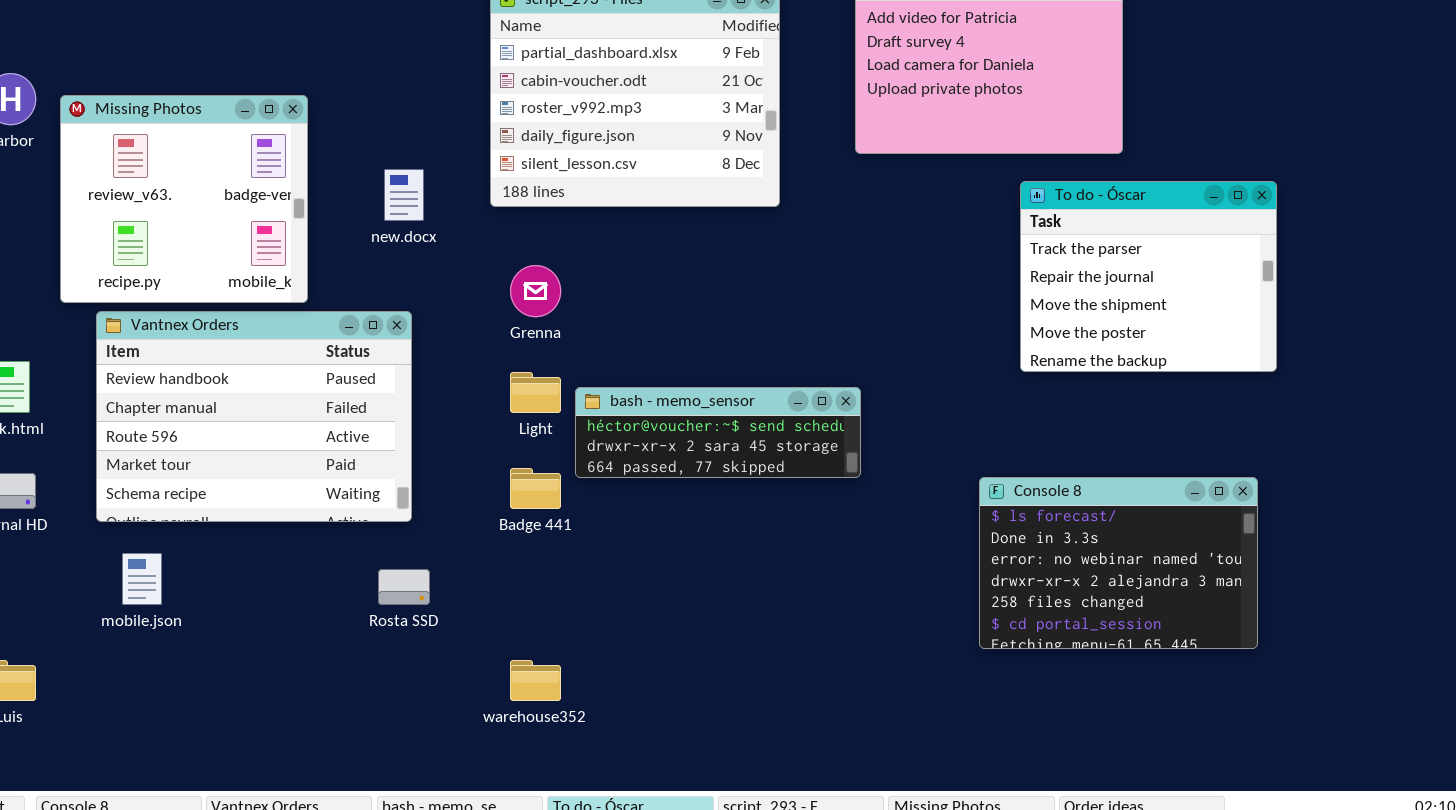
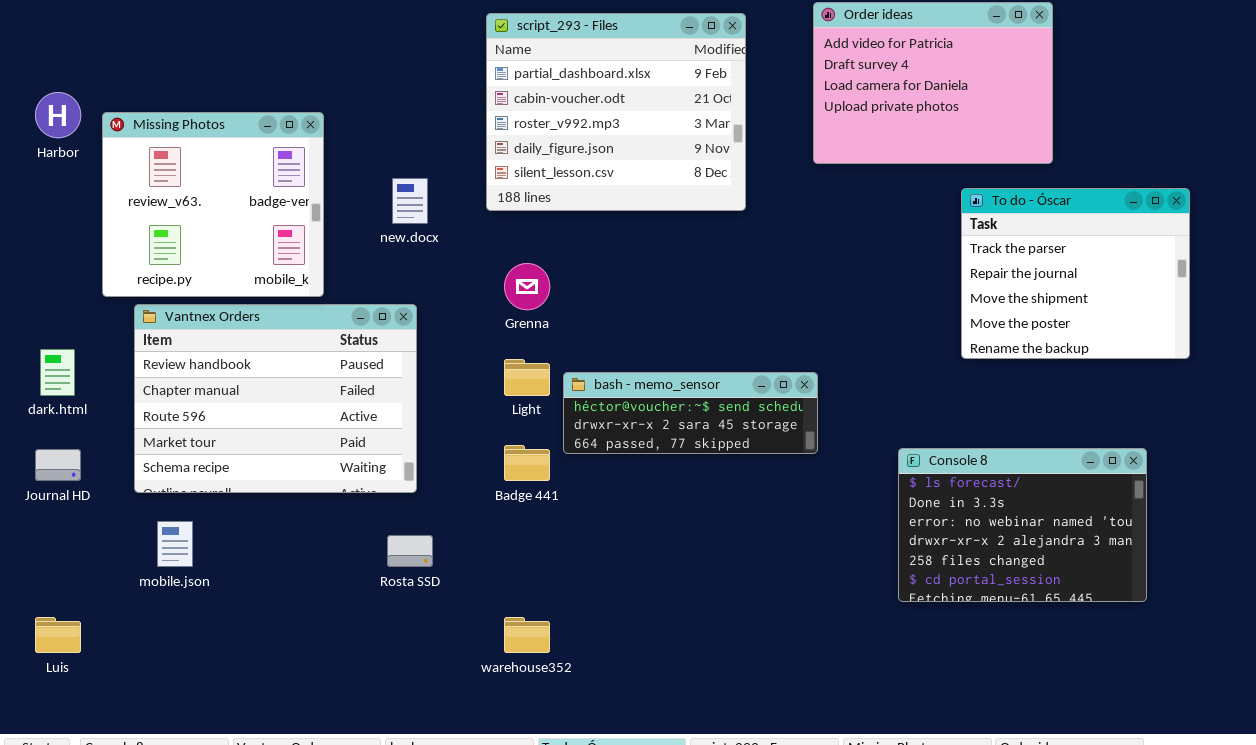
Console 8: [979,477,1258,649] -> [898,448,1147,602], moved

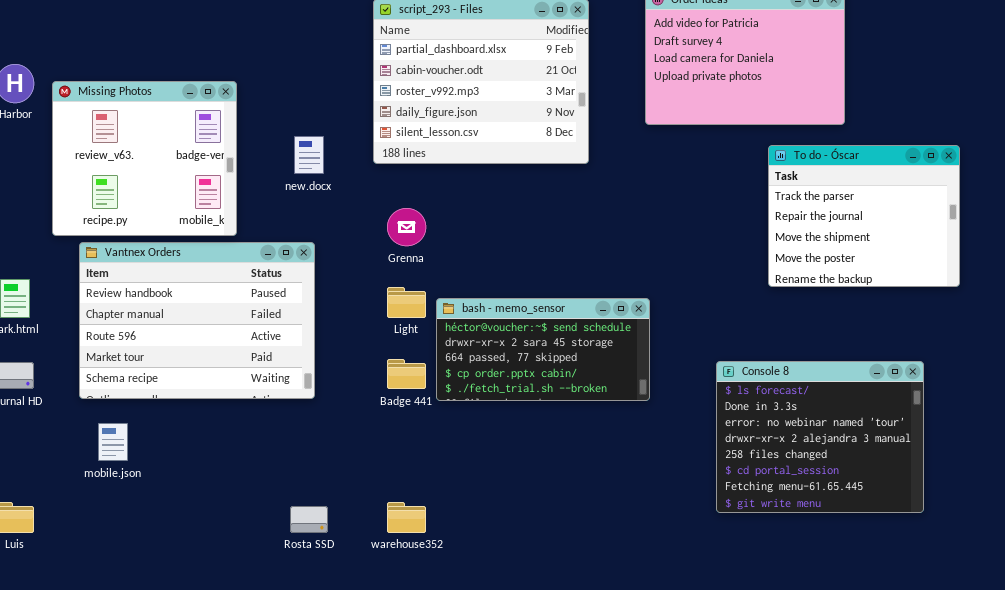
bash - memo_sensor: [563,372,818,454] -> [436,298,650,401], resized
Console 8: [898,448,1147,602] -> [716,361,924,513], resized
Rosta SSD: [387,535,433,567] -> [290,506,328,533], moved

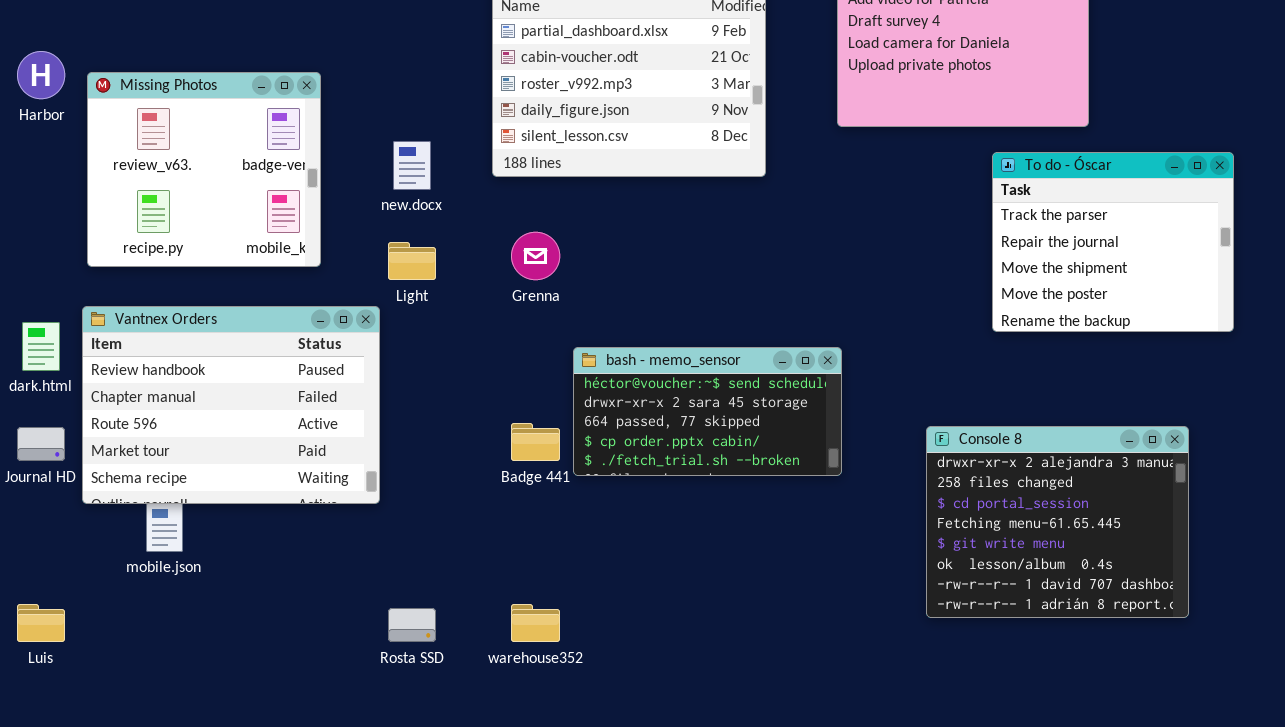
Vantnex Orders: [79,242,315,399] -> [82,306,380,504], moved
Light: [387,287,426,318] -> [388,242,436,280], moved
Console 8: [716,361,924,513] -> [926,426,1189,618], scrolled down 3 rows

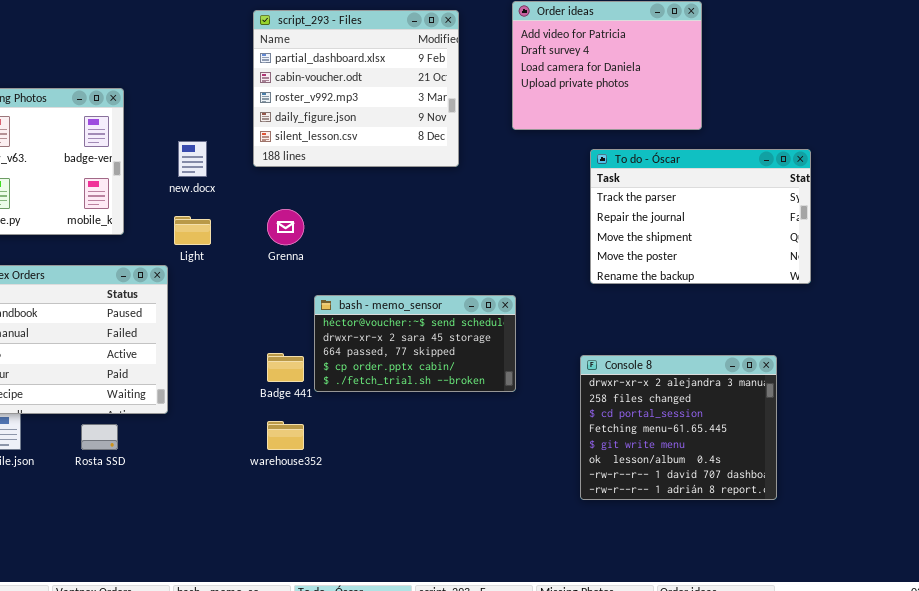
To do - Óscar: [992,152,1234,332] -> [590,149,811,284], resized
warehouse352: [511,604,560,642] -> [267,421,304,450], moved
Rosta SSD: [388,608,436,642] -> [81,424,118,450], moved

